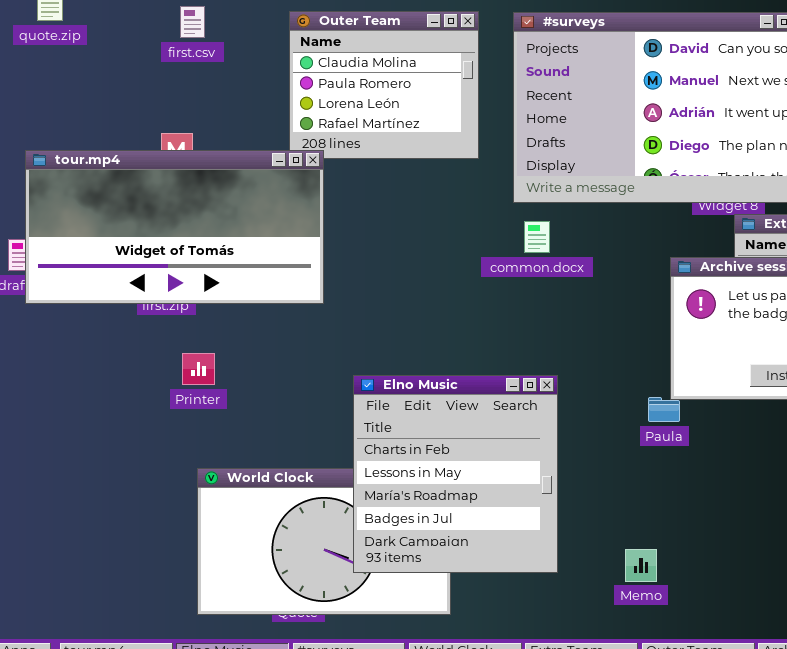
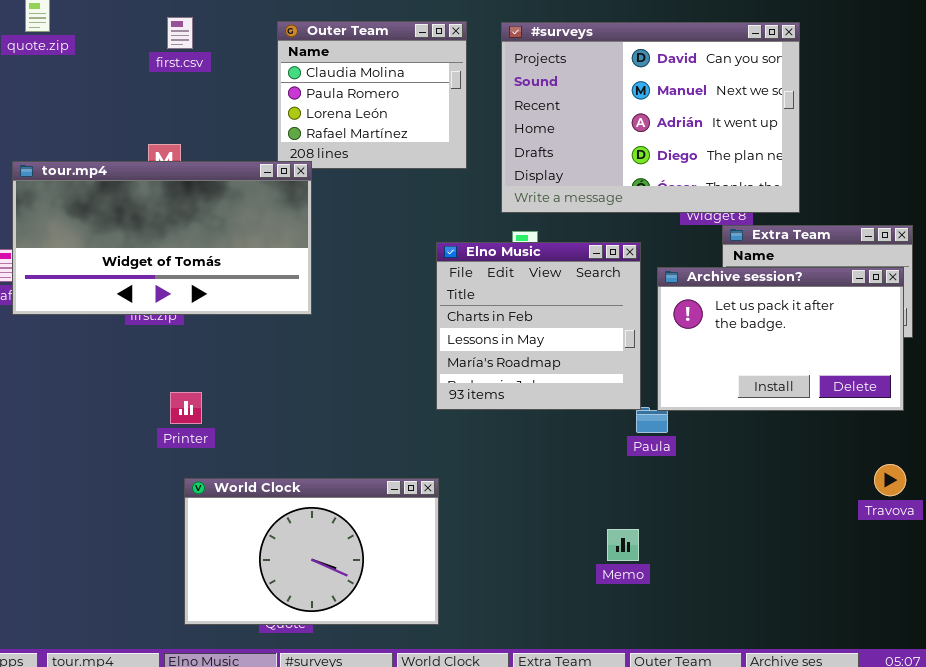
Printer: [182,353,215,385] -> [170,392,202,424], moved
Elno Music: [353,375,558,573] -> [436,242,641,410], moved, resized
Memo: [625,549,657,582] -> [607,529,639,561], moved

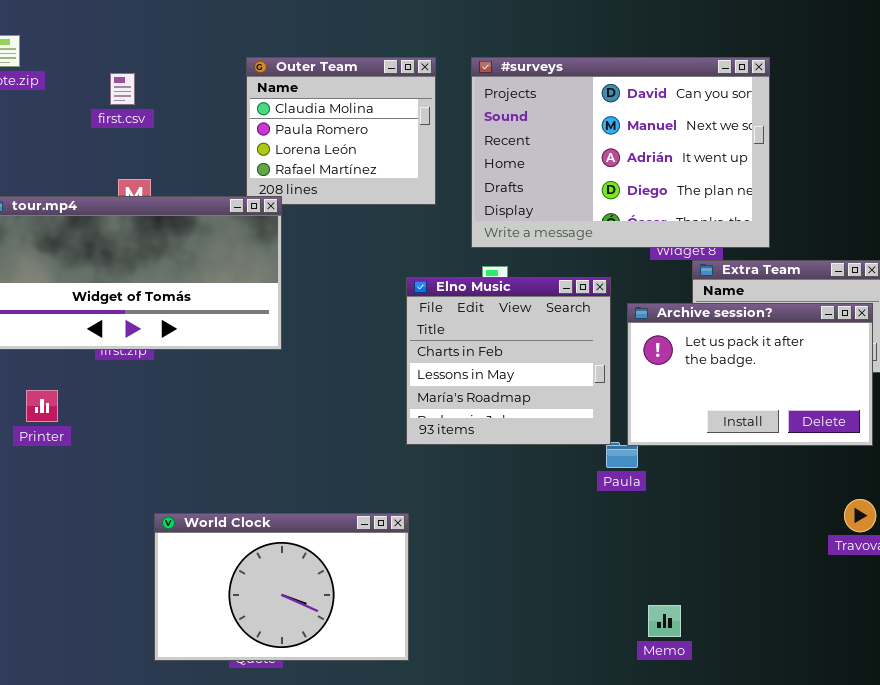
first.csv: [167,17,193,49] -> [110,73,135,105], moved
Printer: [170,392,202,424] -> [26,390,58,422], moved
Memo: [607,529,639,561] -> [648,605,681,637], moved

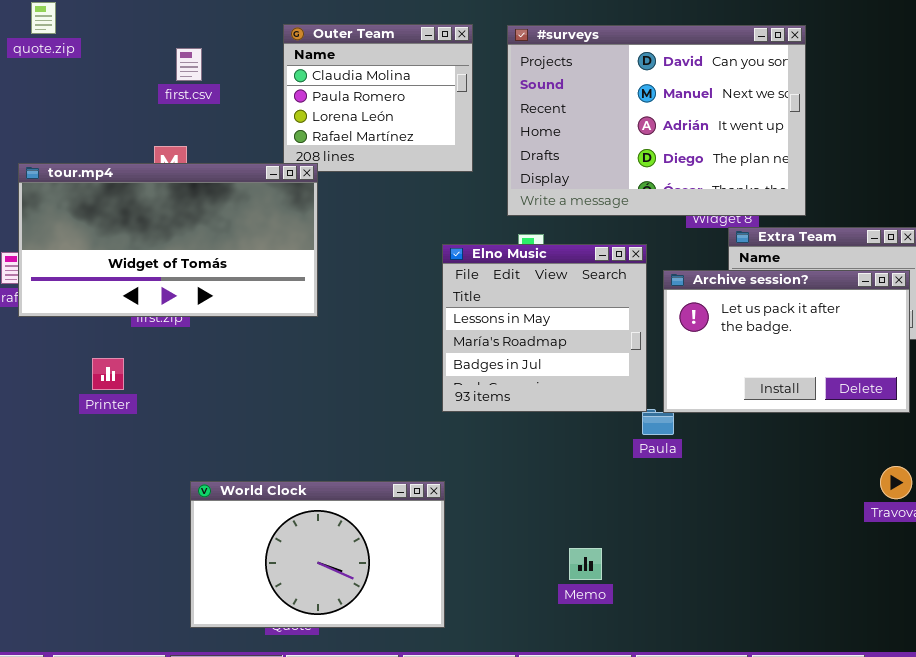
first.csv: [110,73,135,105] -> [176,48,202,81], moved
Elno Music: [406,277,611,445] -> [442,244,647,412], scrolled down 1 row
Printer: [26,390,58,422] -> [92,358,124,390], moved
Memo: [648,605,681,637] -> [569,548,602,580], moved

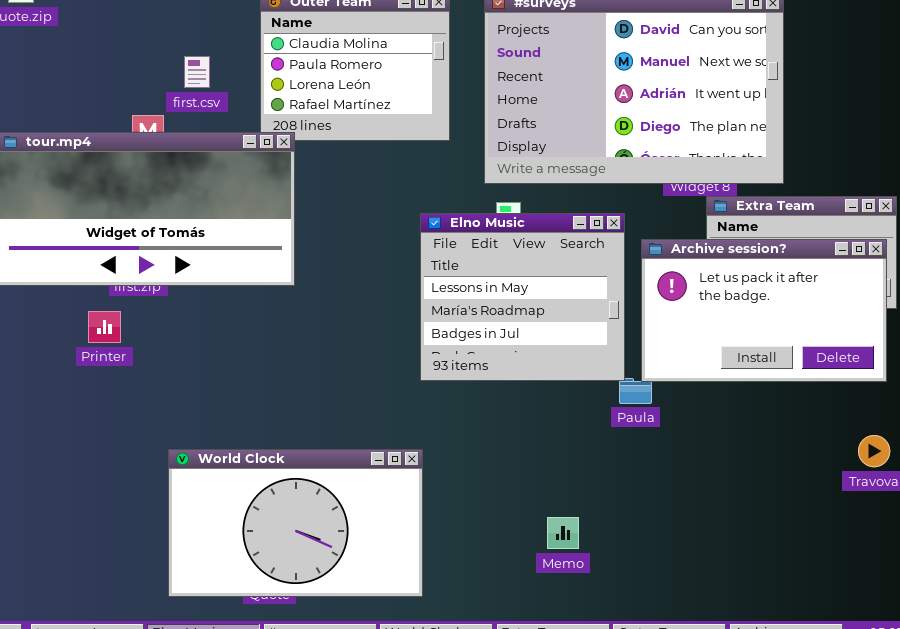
first.csv: [176,48,202,81] -> [184,56,210,88], moved
Printer: [92,358,124,390] -> [88,311,121,343], moved

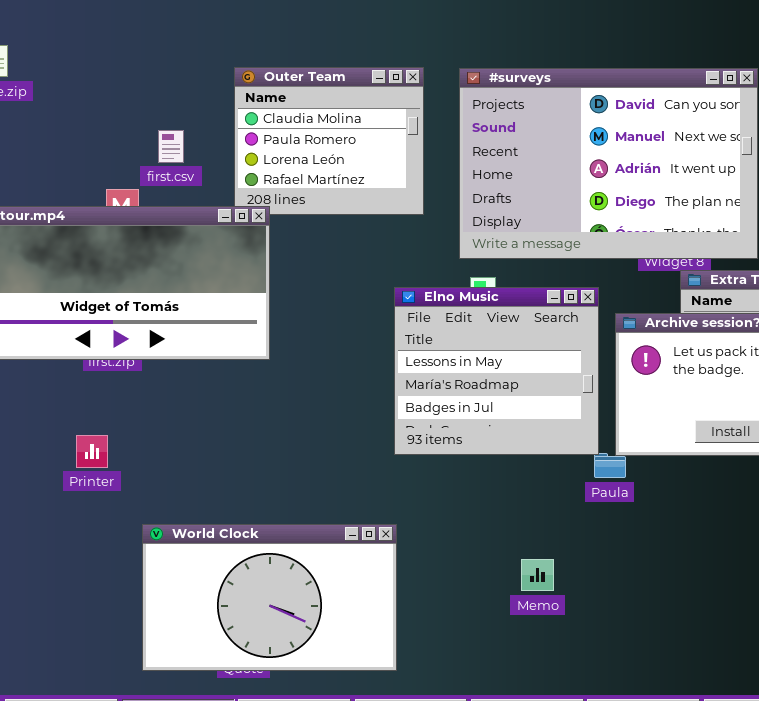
Printer: [88,311,121,343] -> [76,435,108,468], moved
Memo: [547,517,579,549] -> [521,559,554,591], moved

